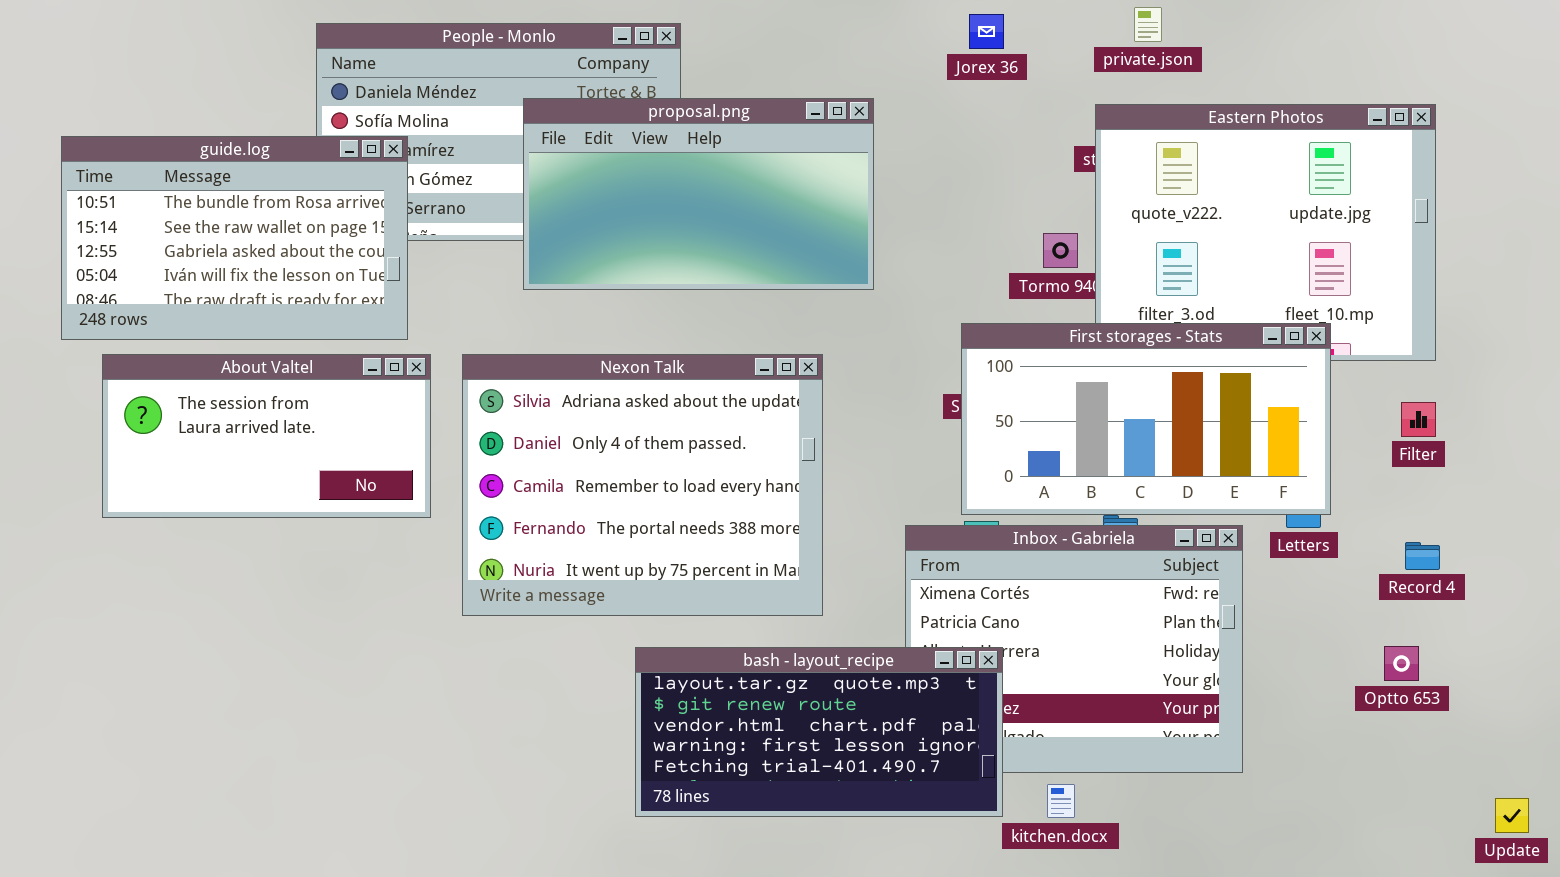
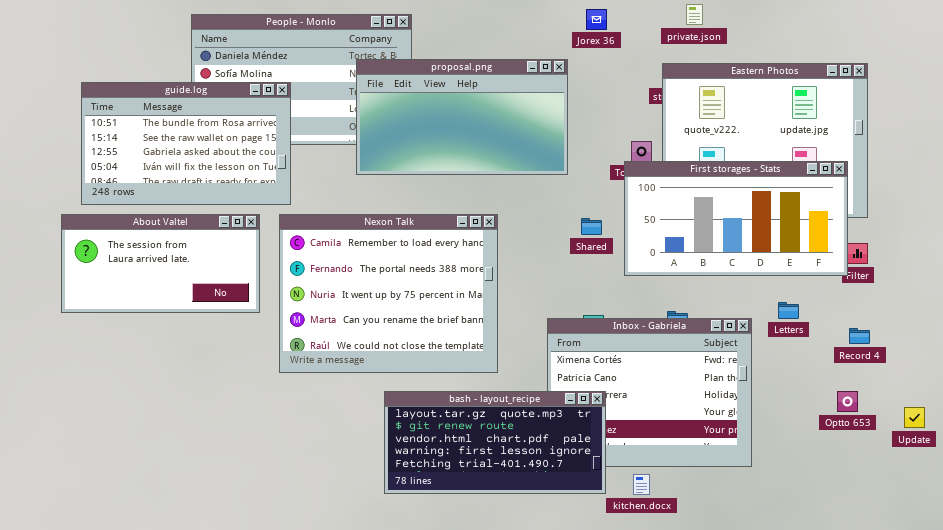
proposal.png: [523,98,874,290] -> [356,59,568,175], moved
guide.log: [61,136,408,340] -> [81,82,291,205], moved
First storages - Stats: [961,323,1331,515] -> [624,161,848,276], moved
Nexon Talk: [462,354,823,616] -> [279,214,498,373], scrolled down 2 rows
Update: [1495,798,1529,833] -> [904,407,925,428], moved

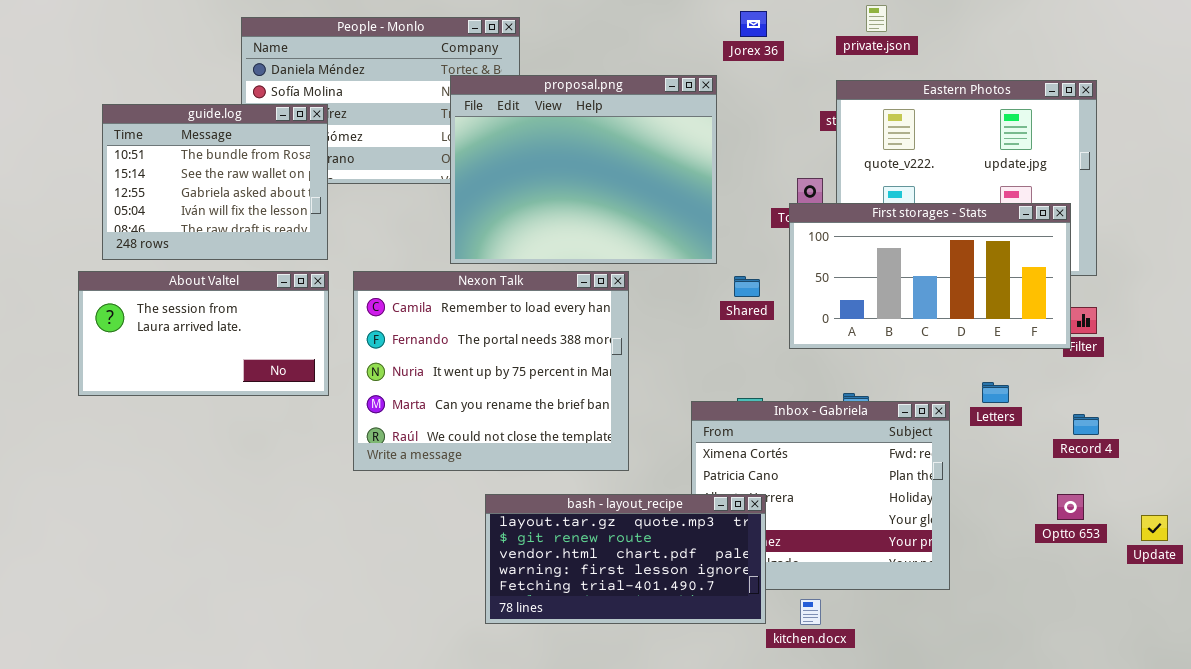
proposal.png: [356,59,568,175] -> [450,75,717,264], resized
guide.log: [81,82,291,205] -> [102,104,328,260], resized

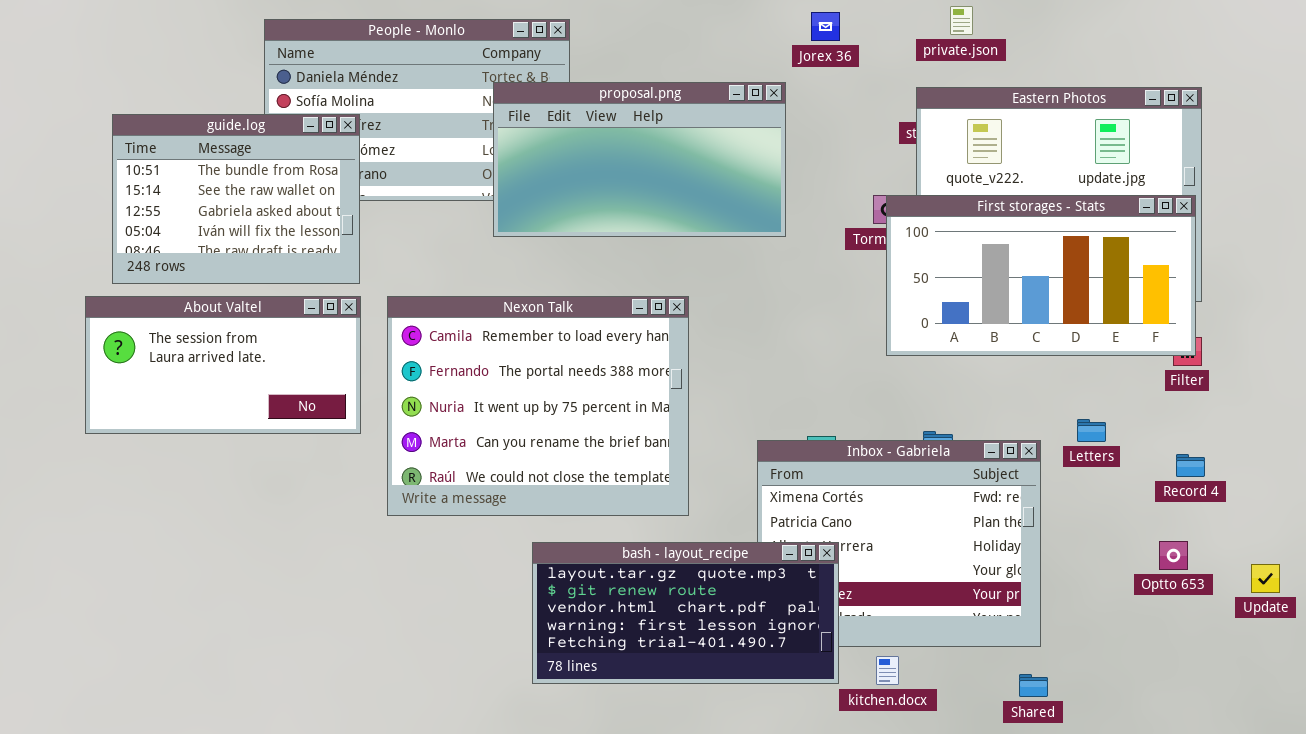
proposal.png: [450,75,717,264] -> [493,82,786,237], resized
First storages - Stats: [789,203,1071,349] -> [886,195,1196,356], moved
Shared: [734,276,760,297] -> [1019,674,1048,697], moved

